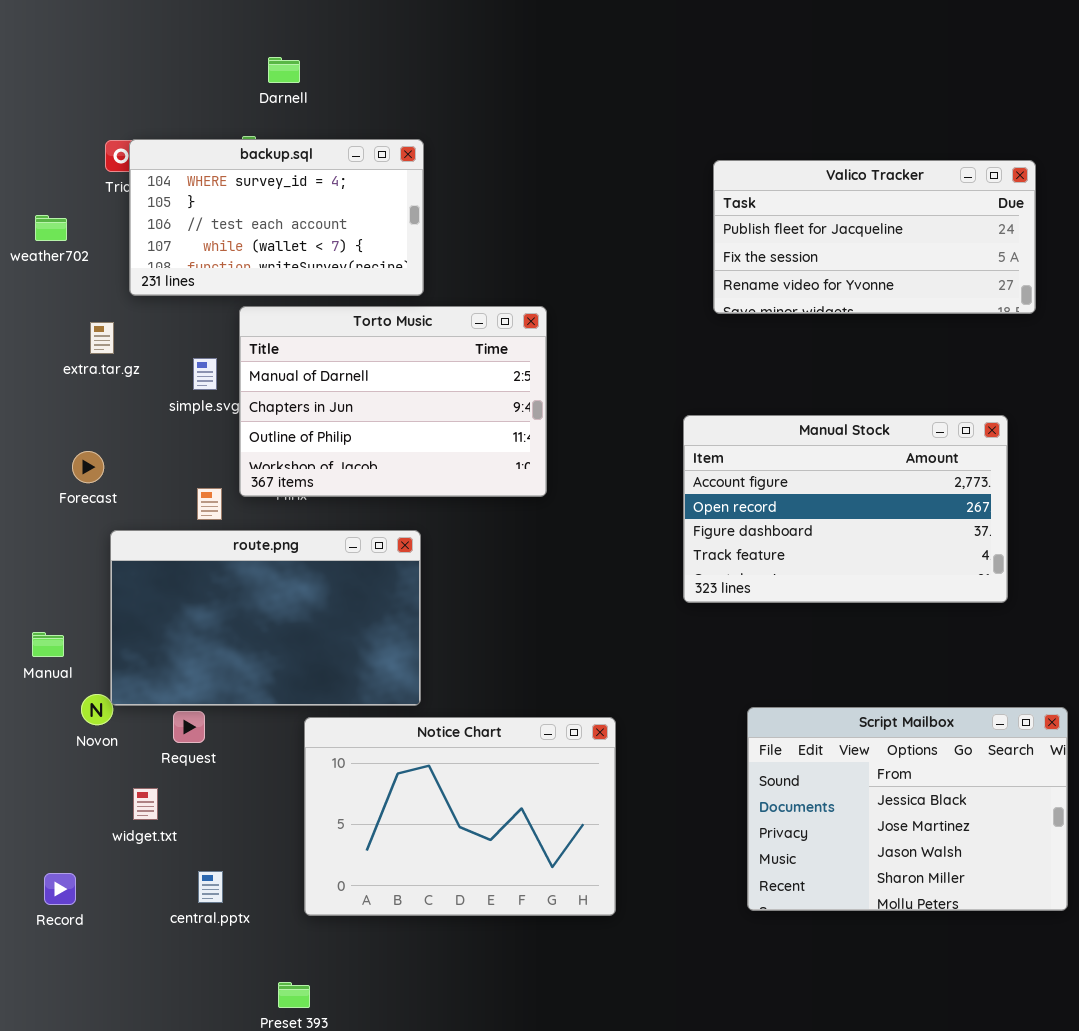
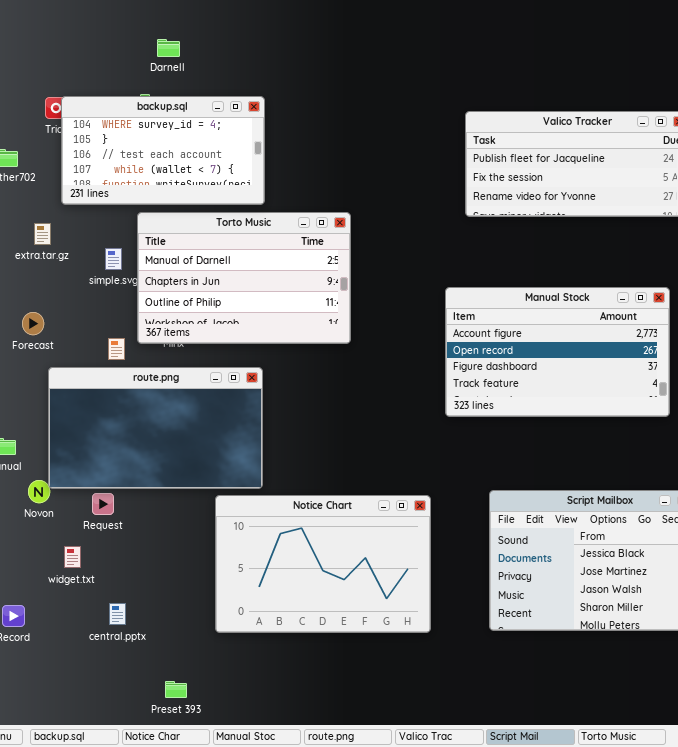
Notice Chart: [304,717,616,916] -> [215,495,431,633], moved

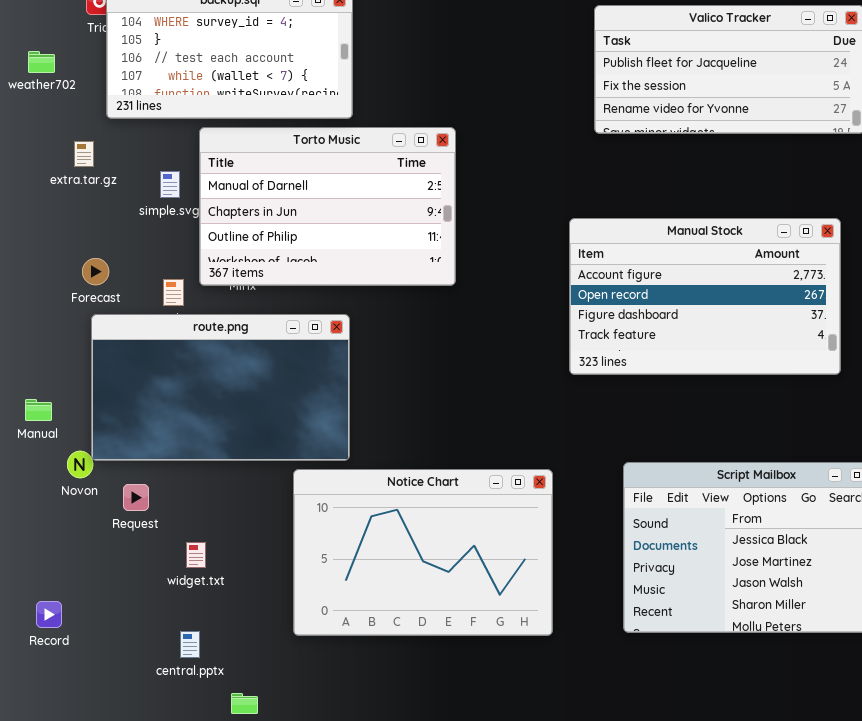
Forecast: [22,312,44,335] -> [82,258,109,285], moved
Request: [92,493,114,515] -> [123,484,149,511], moved
widget.txt: [64,546,81,568] -> [186,542,206,568], moved
central.pptx: [109,603,126,625] -> [180,631,200,658], moved

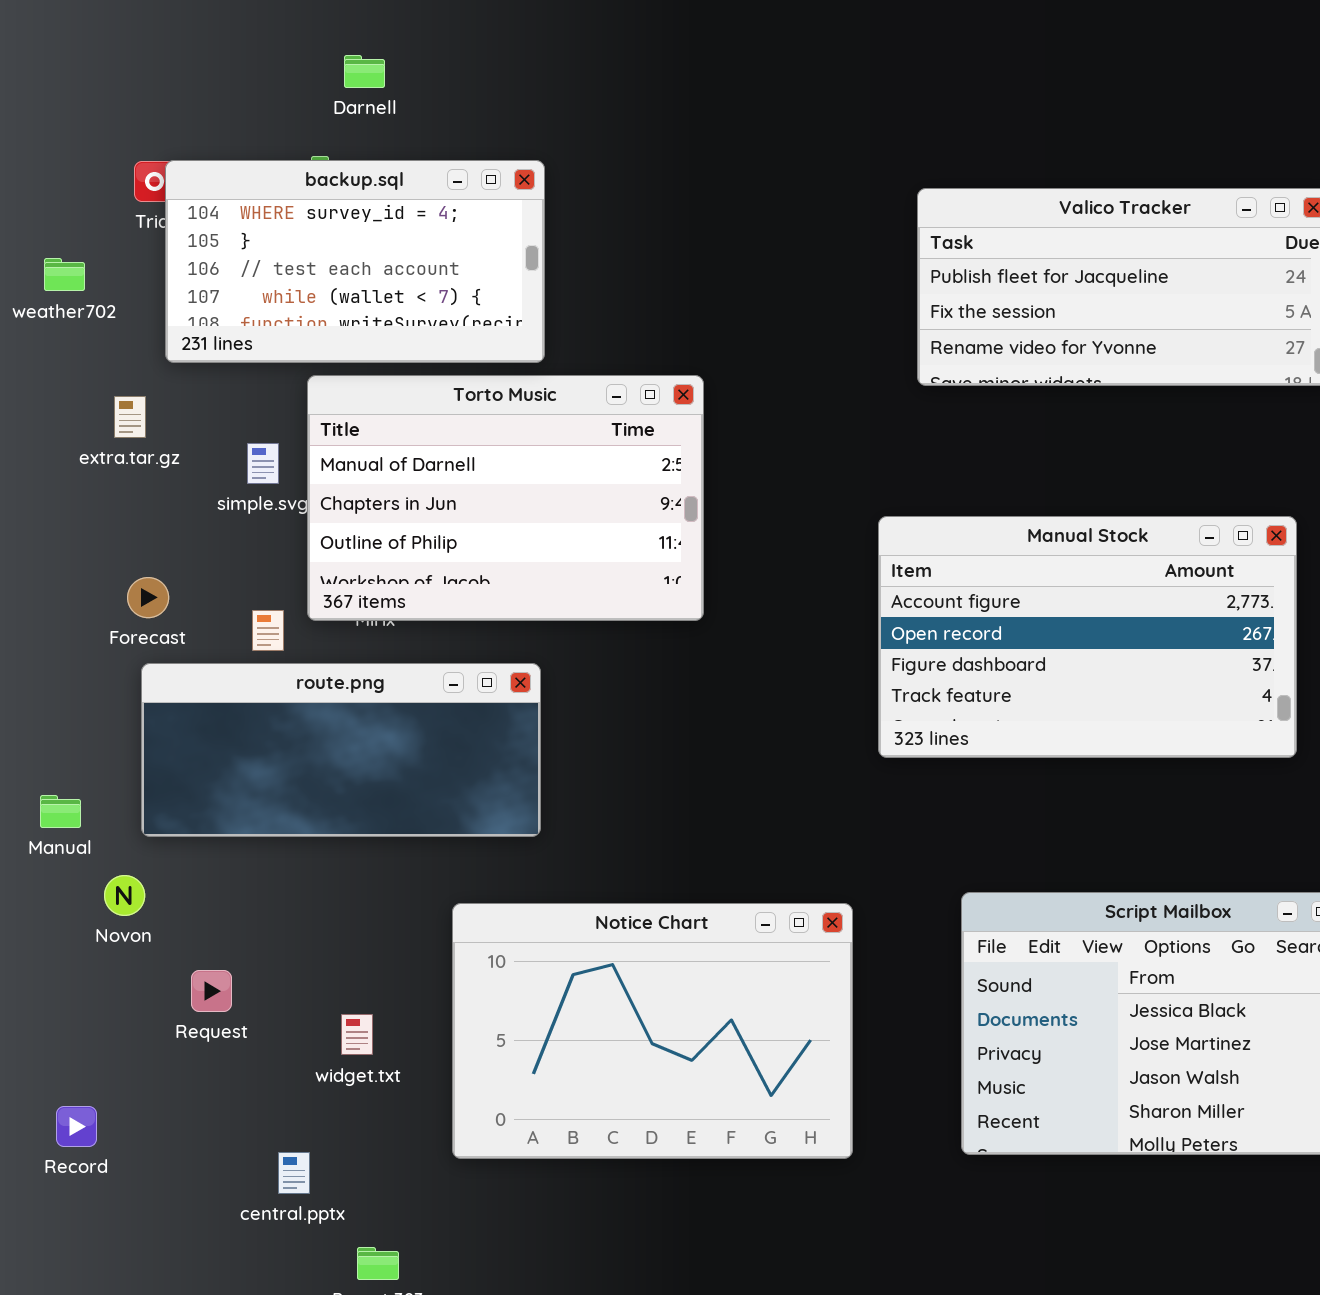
route.png: [91,314,350,461] -> [141,663,541,837], resized
Request: [123,484,149,511] -> [191,970,232,1012], moved
widget.txt: [186,542,206,568] -> [341,1014,373,1055], moved

